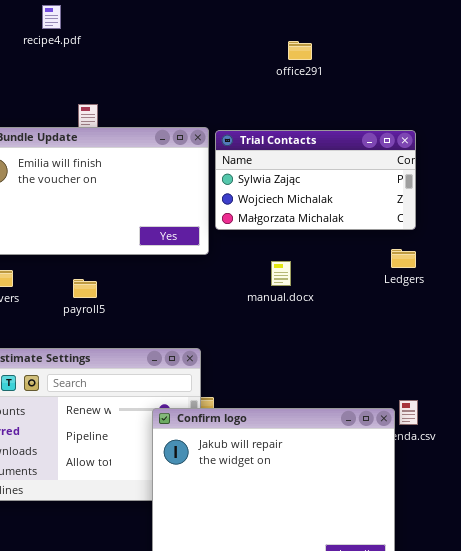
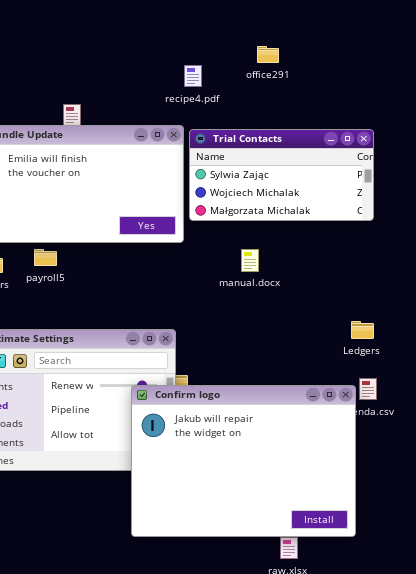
recipe4.pdf: [42,5,61,29] -> [184,65,202,87], moved
Ledgers: [391,249,416,268] -> [351,321,374,339], moved
payroll5: [73,279,97,298] -> [34,249,57,266], moved

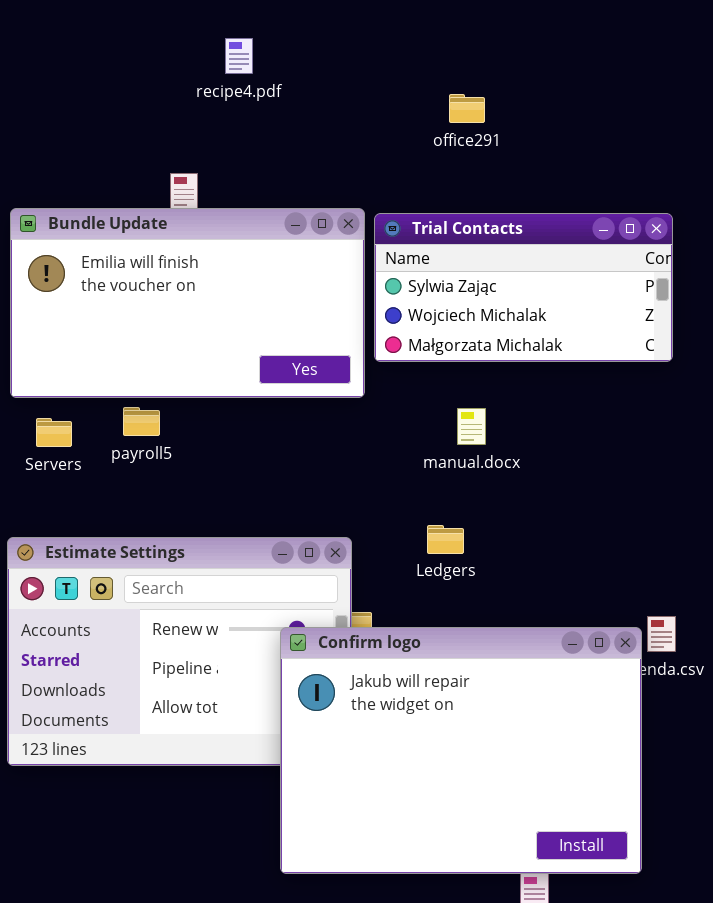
office291: [257,46,279,63] -> [449,94,485,123], moved
recipe4.pdf: [184,65,202,87] -> [225,38,253,74], moved
Ledgers: [351,321,374,339] -> [427,525,464,554], moved

